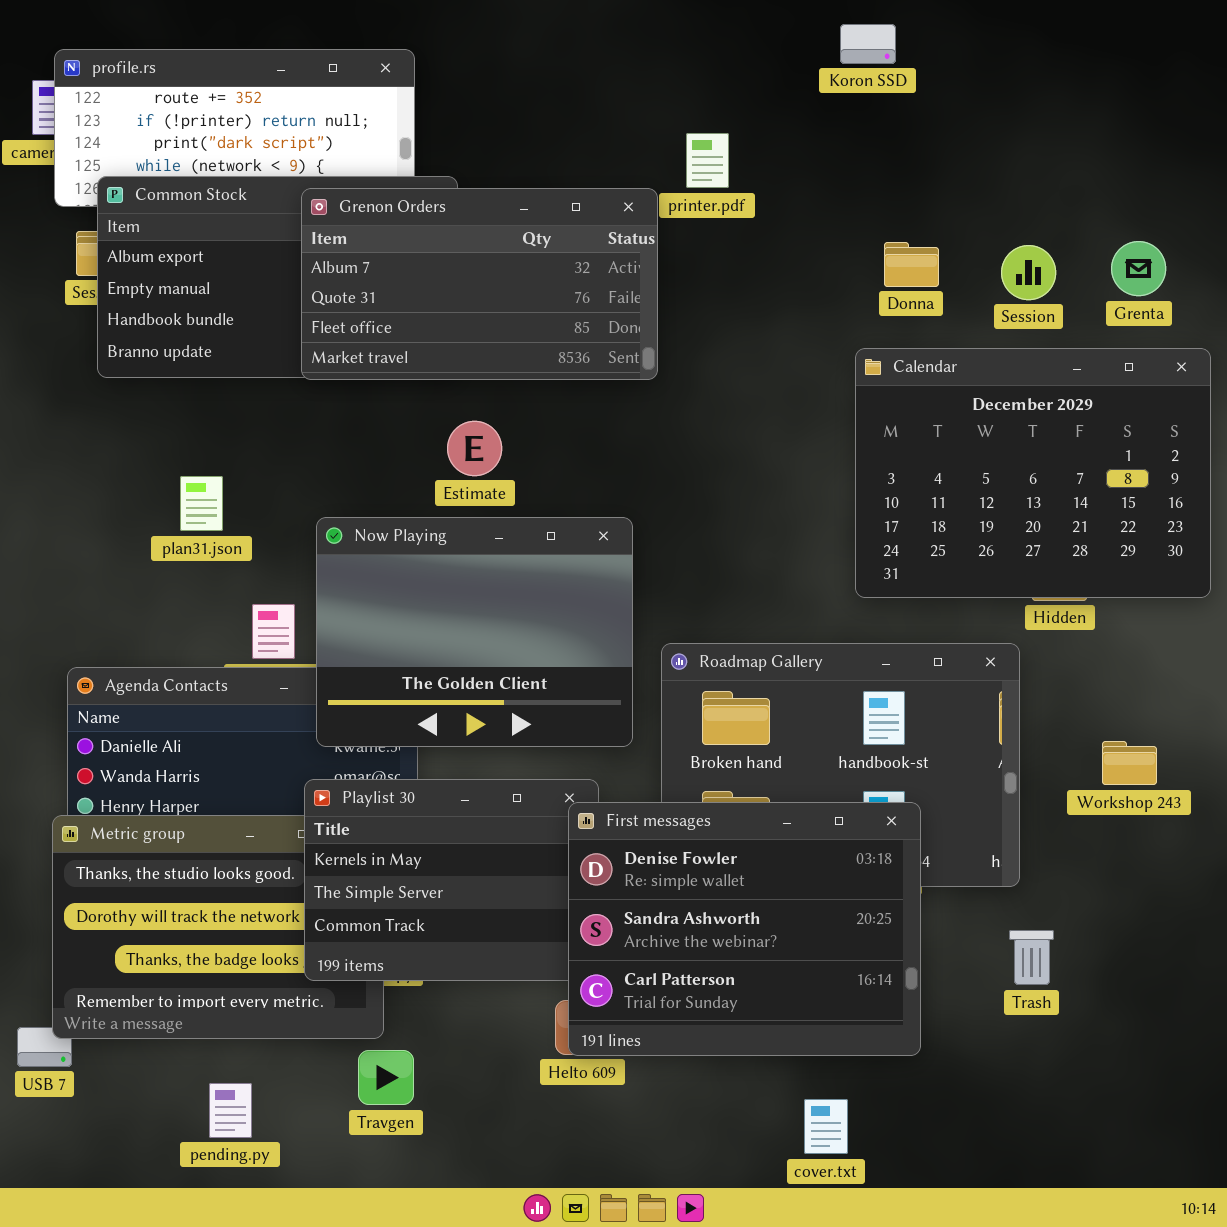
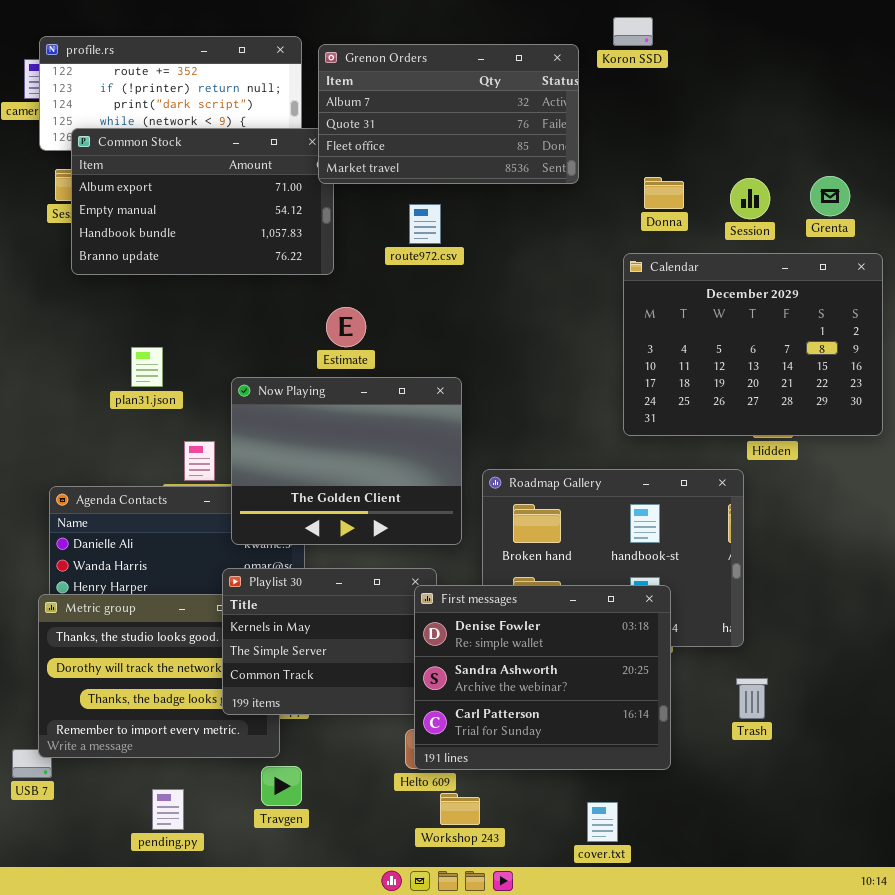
Grenon Orders: [301,188,658,380] -> [318,44,579,184], moved
Workshop 243: [1102,741,1157,785] -> [440,793,480,825], moved

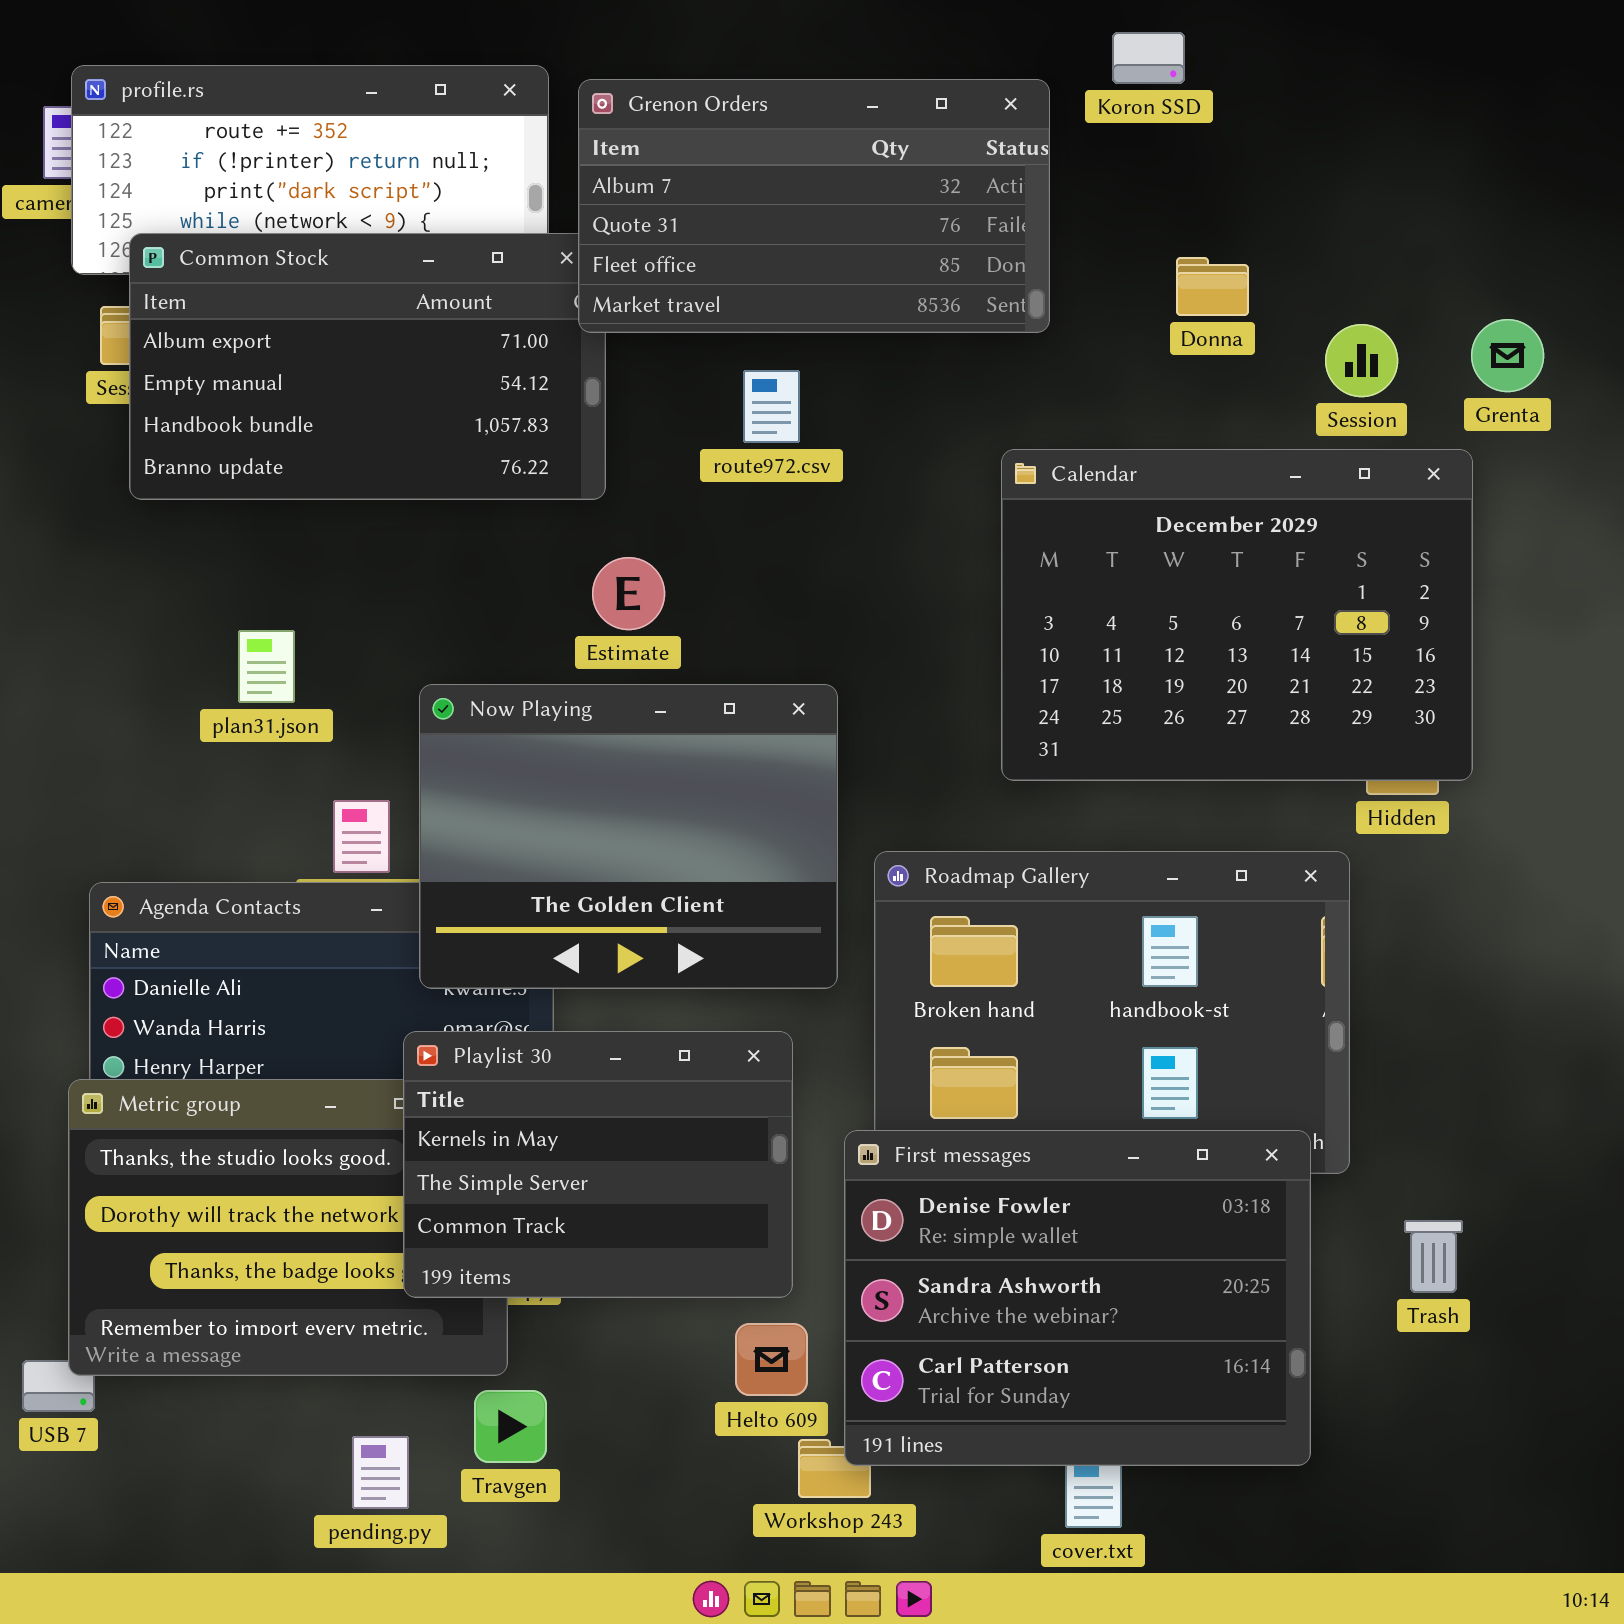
Donna: [644,177,684,209] -> [1176,257,1249,316], moved
Calendar: [623,253,883,436] -> [1001,449,1473,781], moved
First messages: [414,585,671,770] -> [844,1130,1311,1466], moved
Trash: [736,678,768,719] -> [1404,1220,1463,1293], moved
pending.py: [152,789,184,830] -> [352,1436,409,1509], moved

